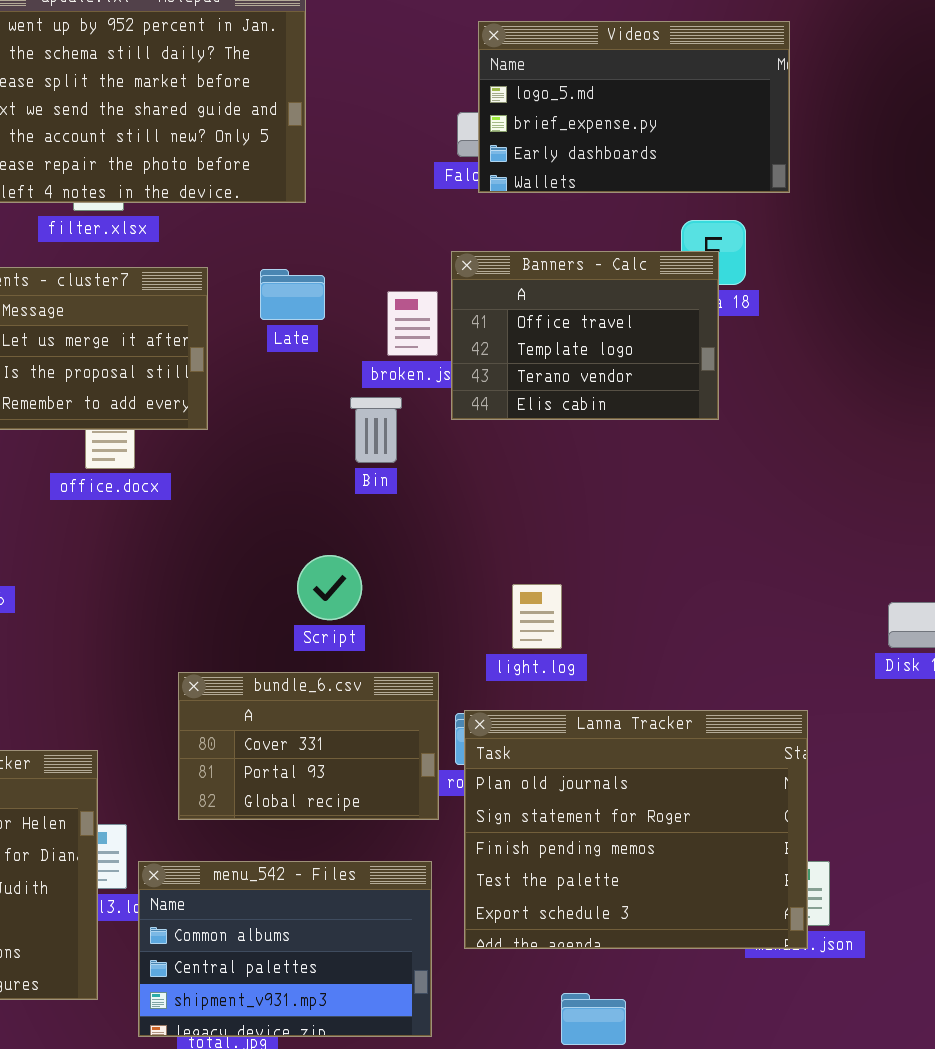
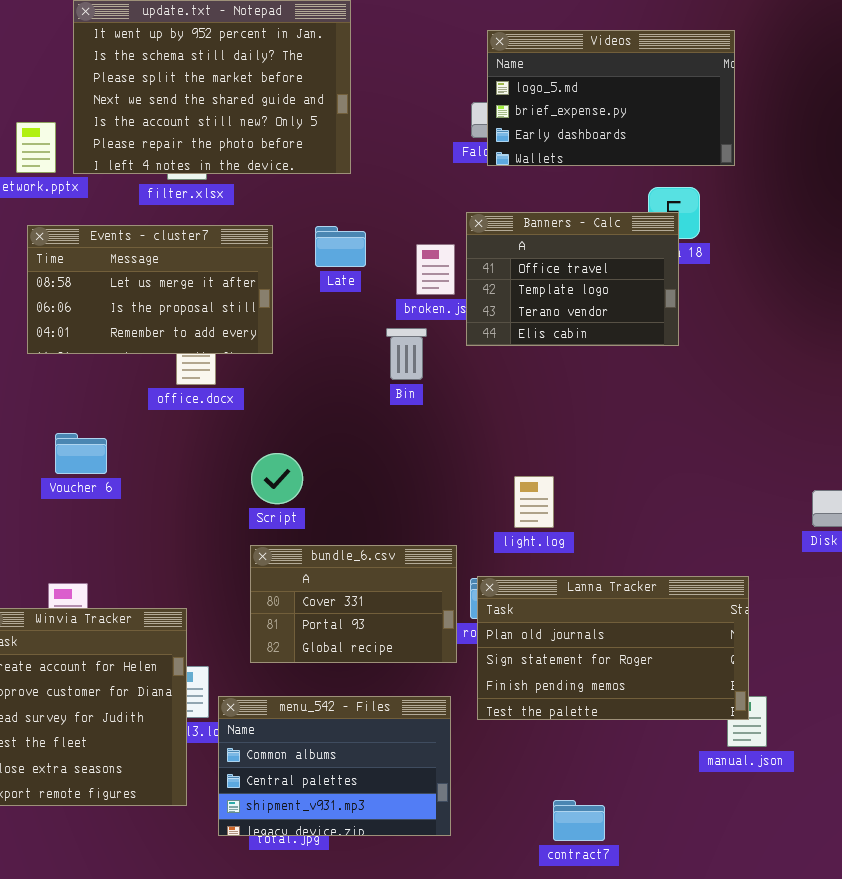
Script: [297,555,362,620] -> [251,453,303,504], moved
Lanna Tracker: [464,710,808,949] -> [477,576,749,720], resized

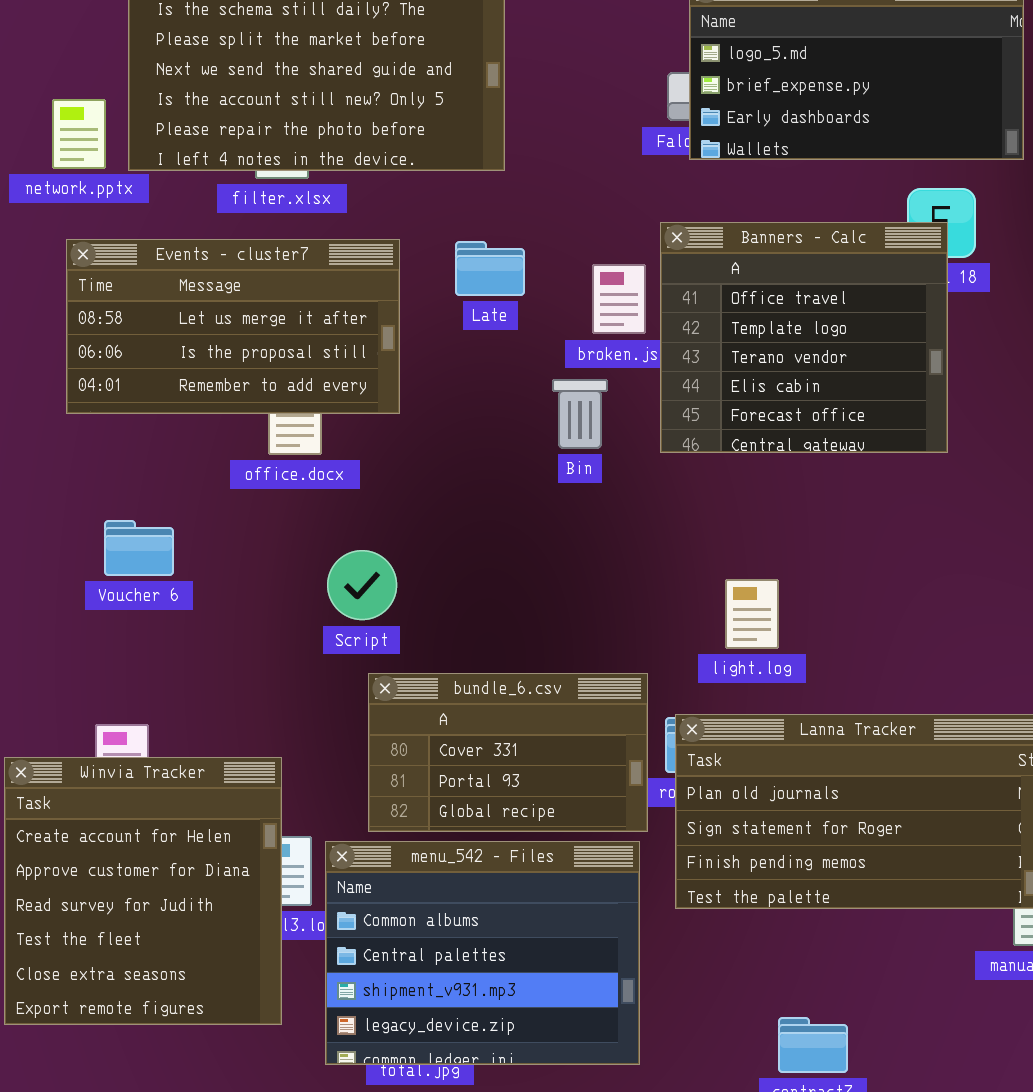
Banners - Calc: [466,212,679,346] -> [660,222,948,453], resized
Script: [251,453,303,504] -> [327,550,397,620], moved
menu_542 - Files: [218,696,451,836] -> [325,841,640,1065], resized

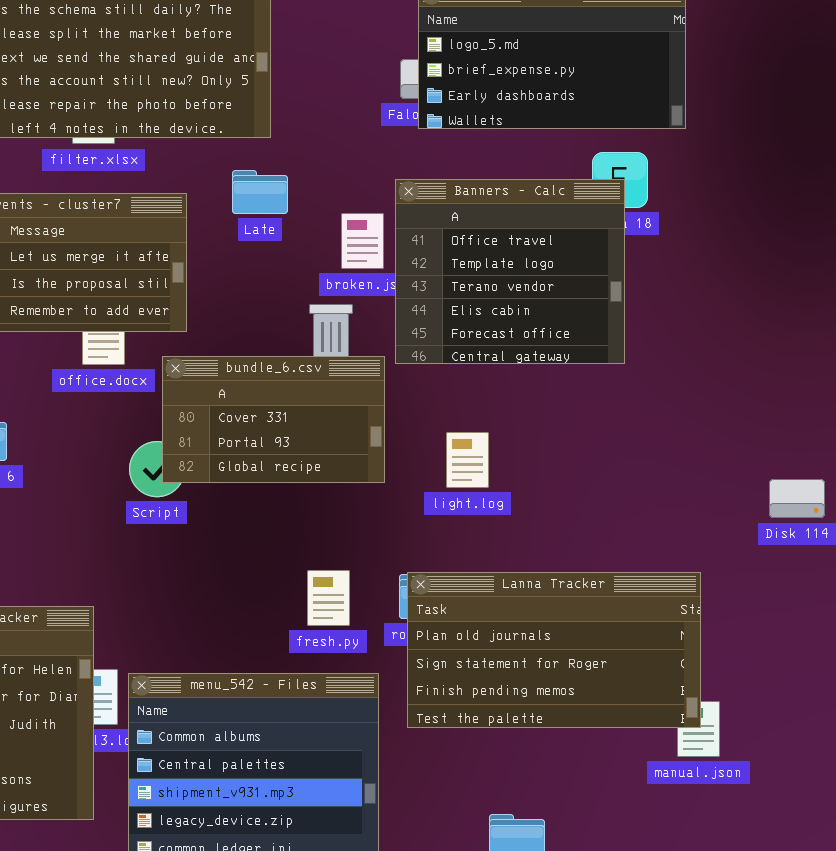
Late: [455,241,525,296] -> [232,170,288,214], moved
light.log: [725,579,779,649] -> [446,432,489,488], moved
bundle_6.csv: [368,673,648,832] -> [162,356,385,483], moved

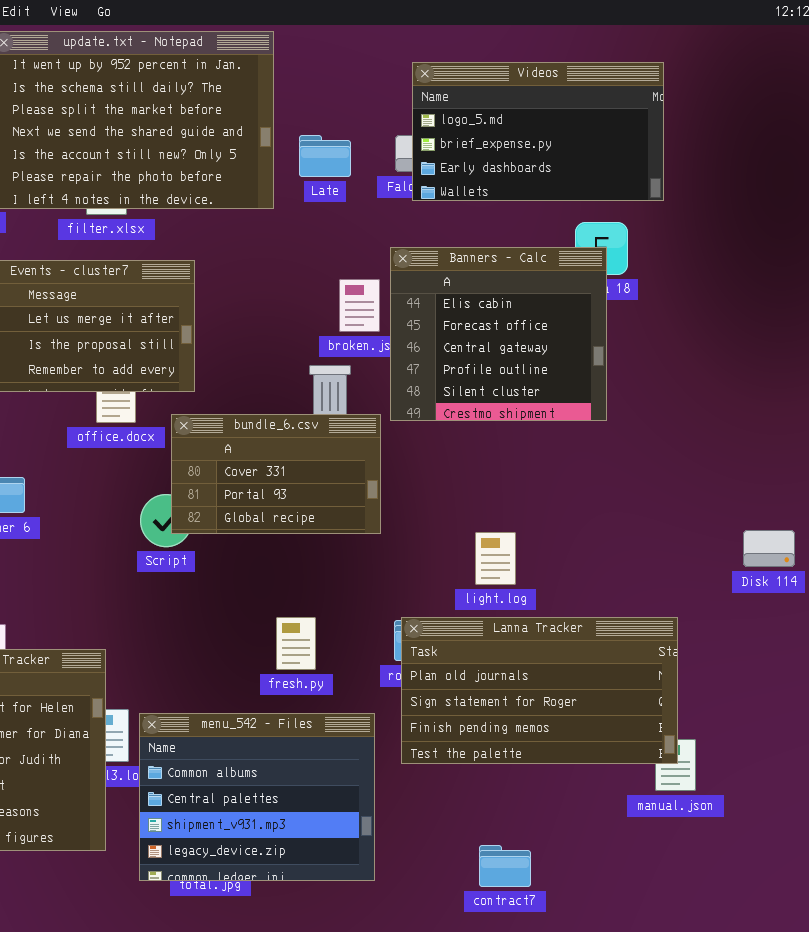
Late: [232,170,288,214] -> [299,135,351,177], moved
Banners - Calc: [395,179,625,364] -> [390,247,607,421], scrolled down 3 rows
light.log: [446,432,489,488] -> [475,532,516,585], moved
fresh.py: [307,570,350,626] -> [276,617,316,670], moved

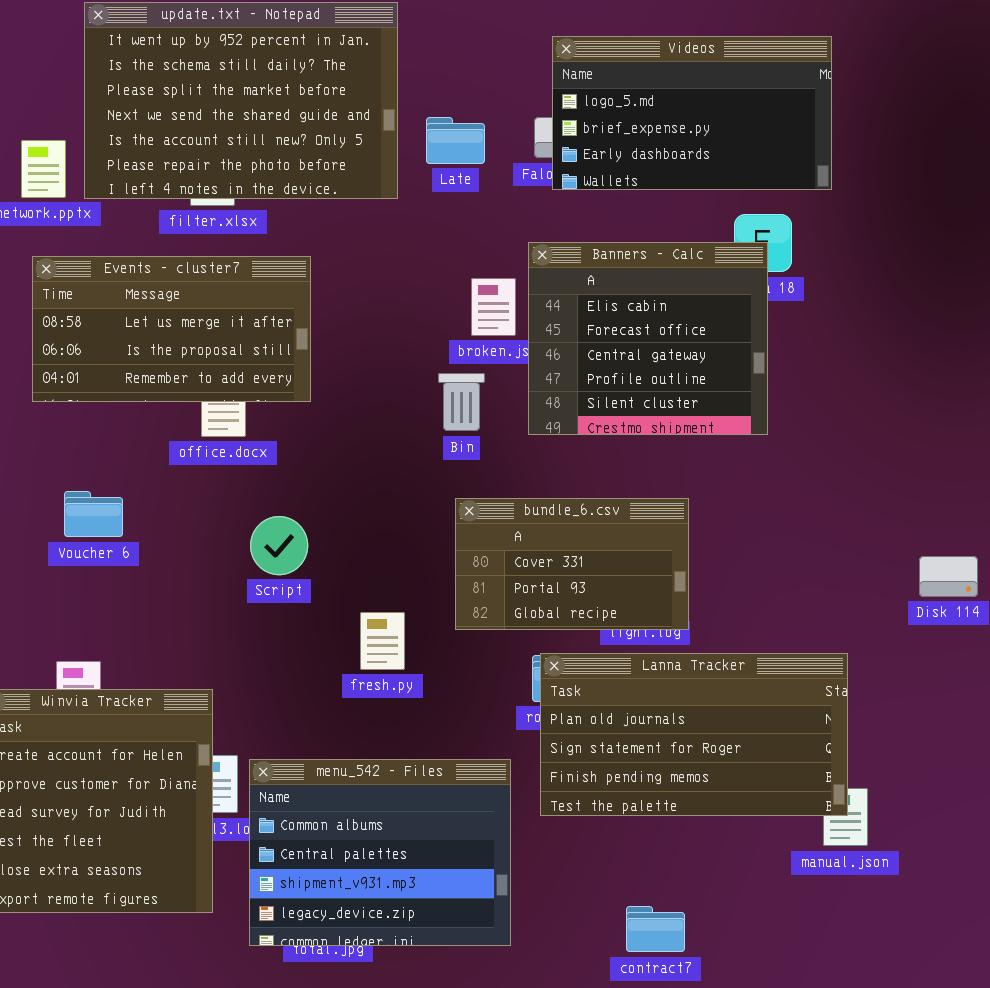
bundle_6.csv: [171,414,381,534] -> [455,498,689,630], moved
fresh.py: [276,617,316,670] -> [360,612,405,670], moved

